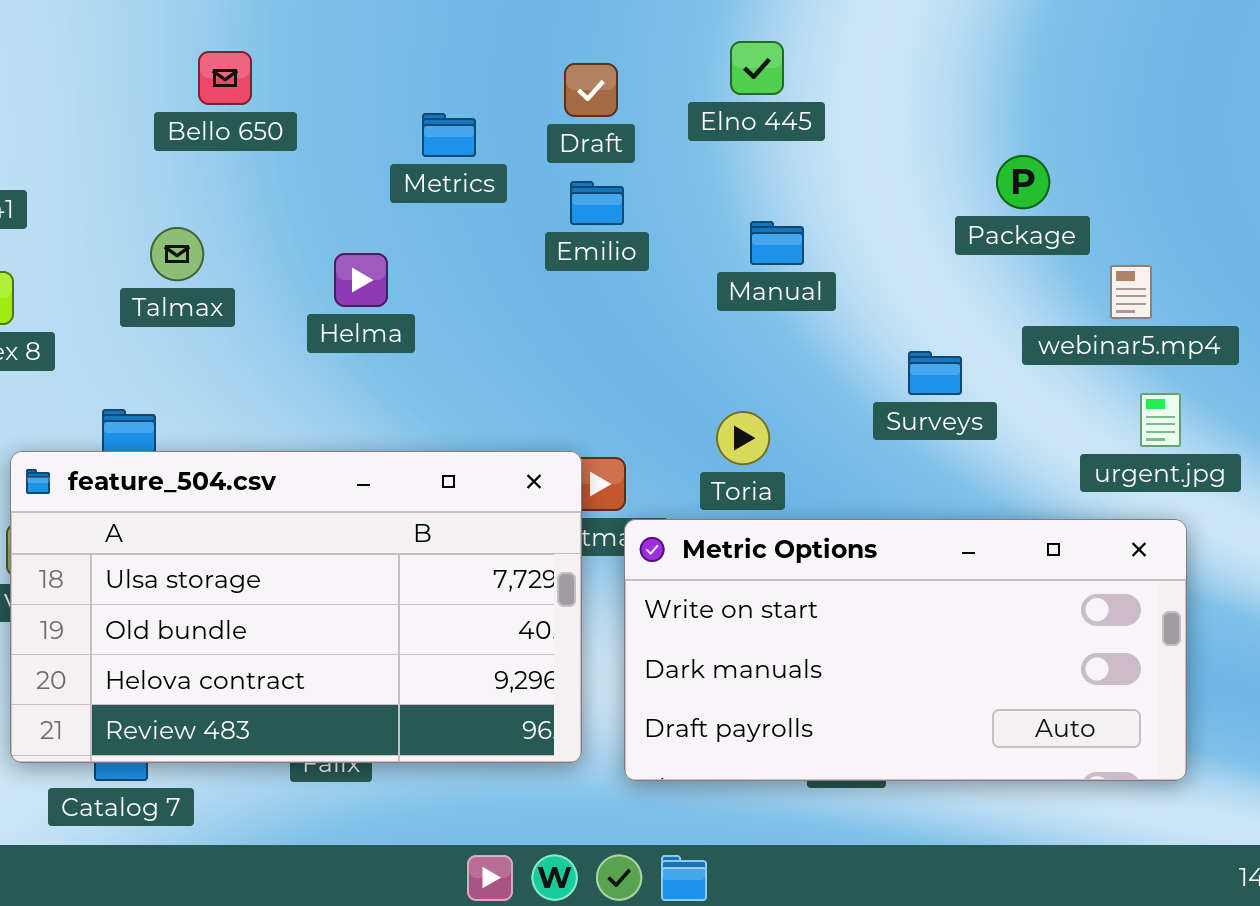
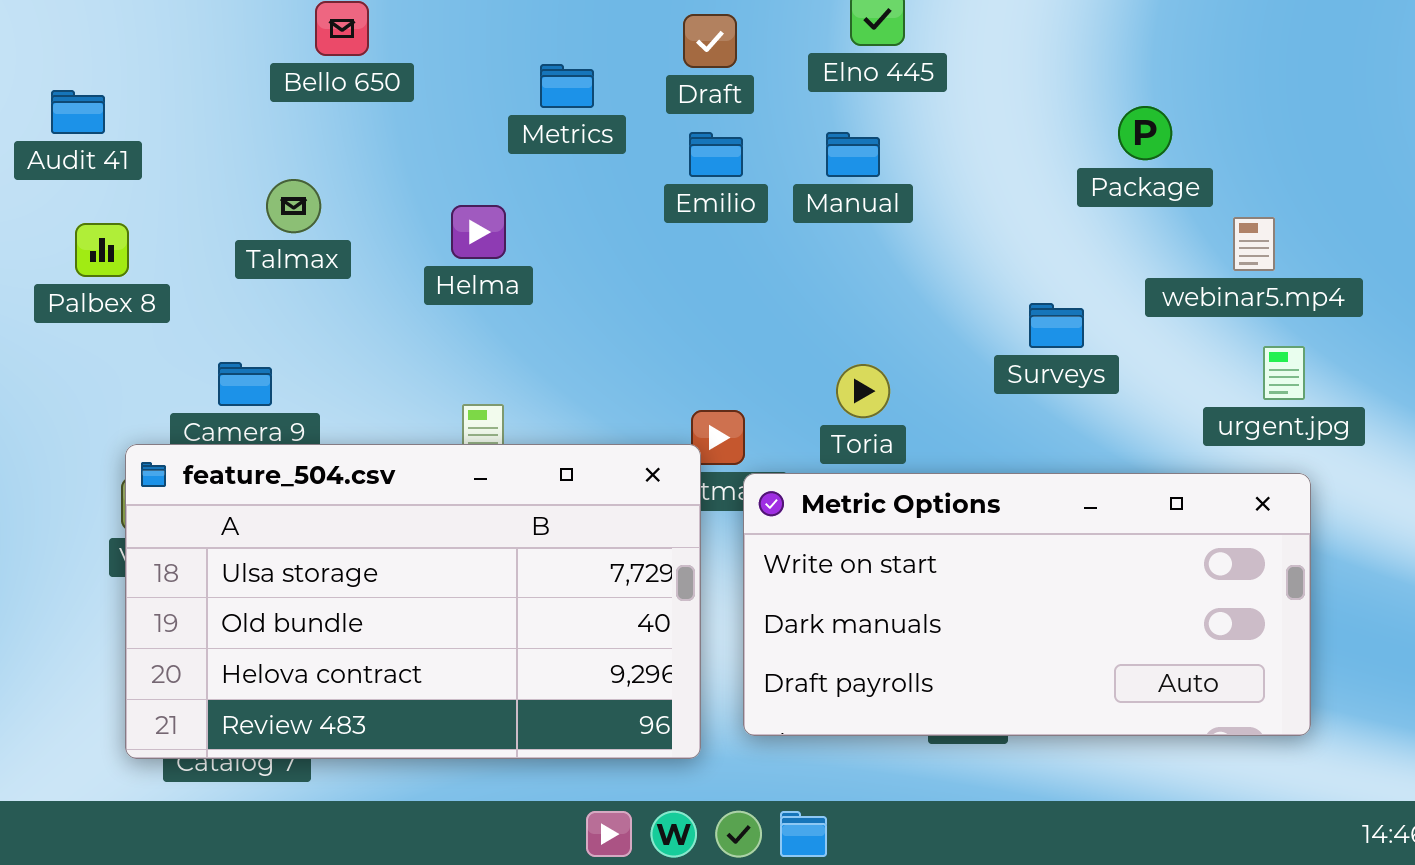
Manual: [750,221,804,265] -> [826,132,880,177], moved
feature_504.csv: [10,451,582,763] -> [125,444,701,759], moved

